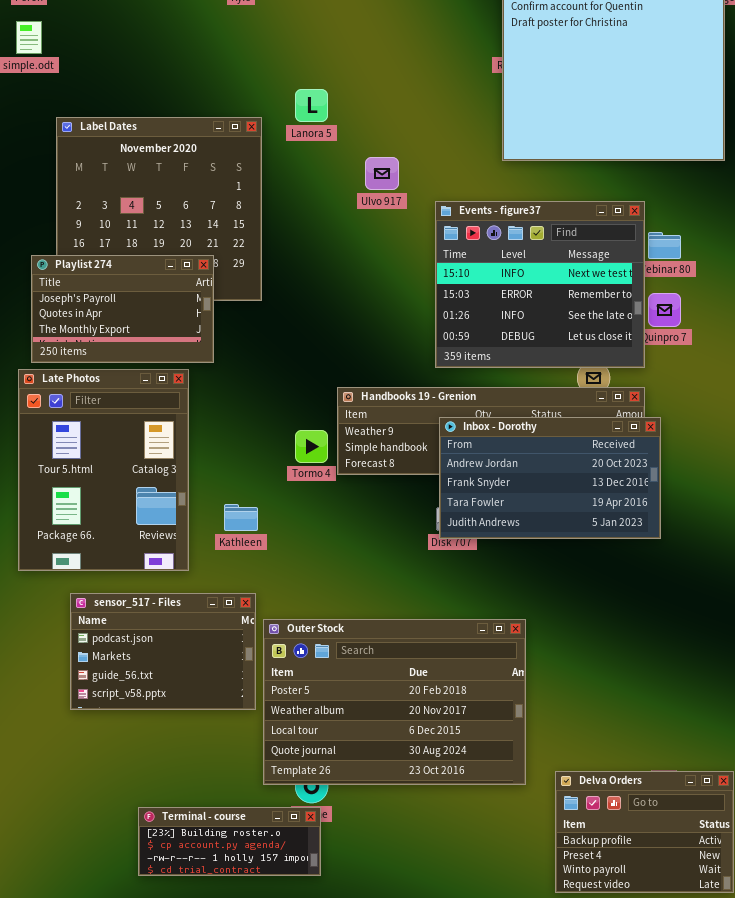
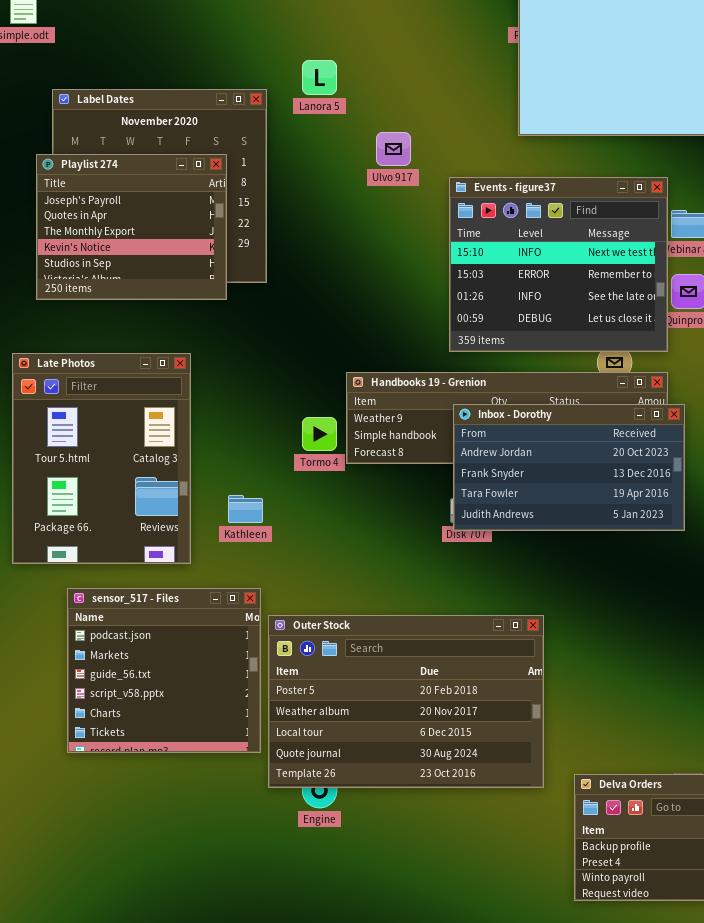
Playlist 274: [31,255,214,363] -> [36,154,227,300], moved, resized
sensor_517 - Files: [70,593,256,710] -> [67,588,261,753], resized
Terminal - course: [138,807,321,876] -> none, closed

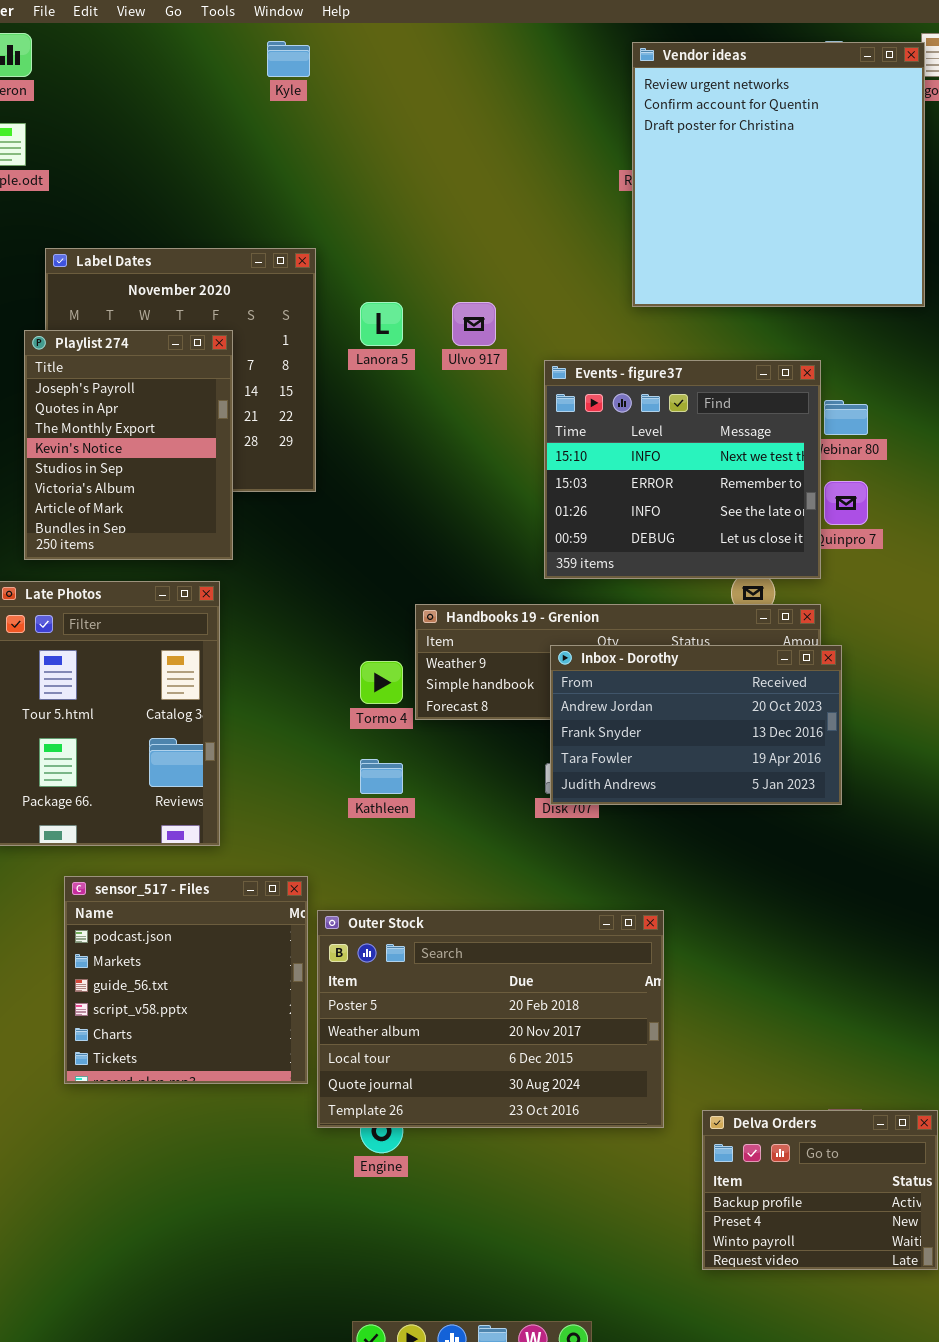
Lanora 5: [302,60,337,95] -> [360,302,403,346], moved
Playlist 274: [36,154,227,300] -> [24,330,233,560], resized
Kathleen: [228,495,263,523] -> [360,759,403,794], moved

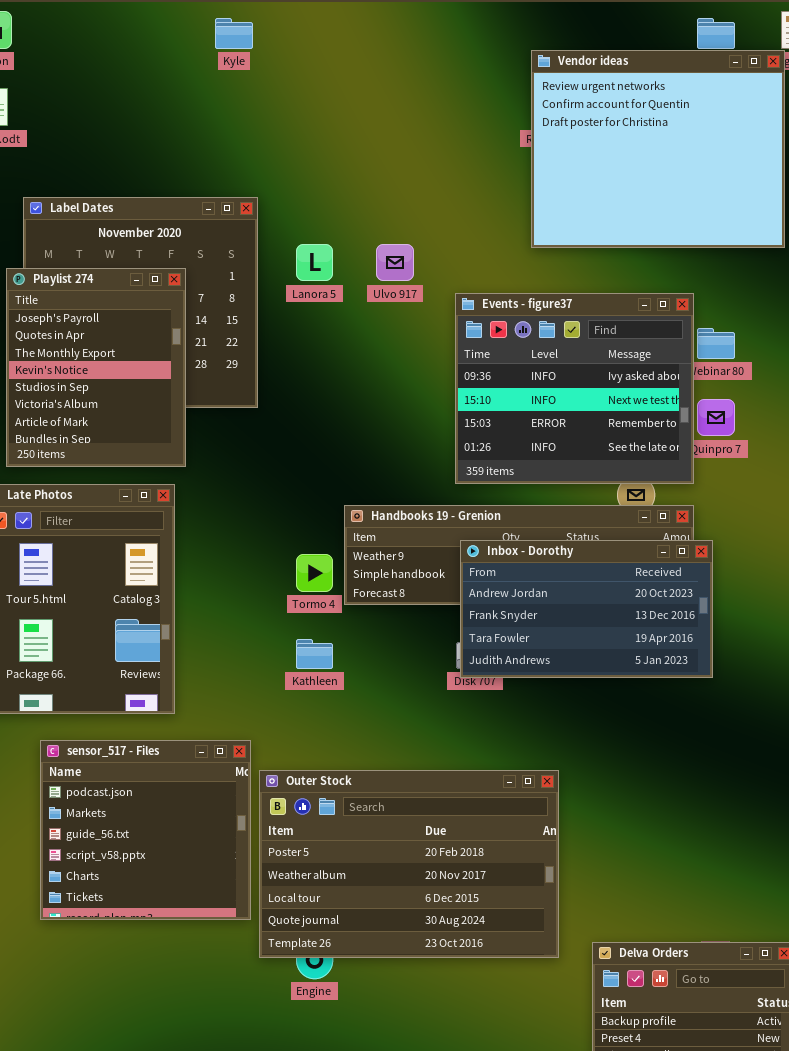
Vendor ideas: [632,42,925,307] -> [531,50,785,248], resized
Events - figure37: [544,360,821,579] -> [455,293,694,484], scrolled up 1 row

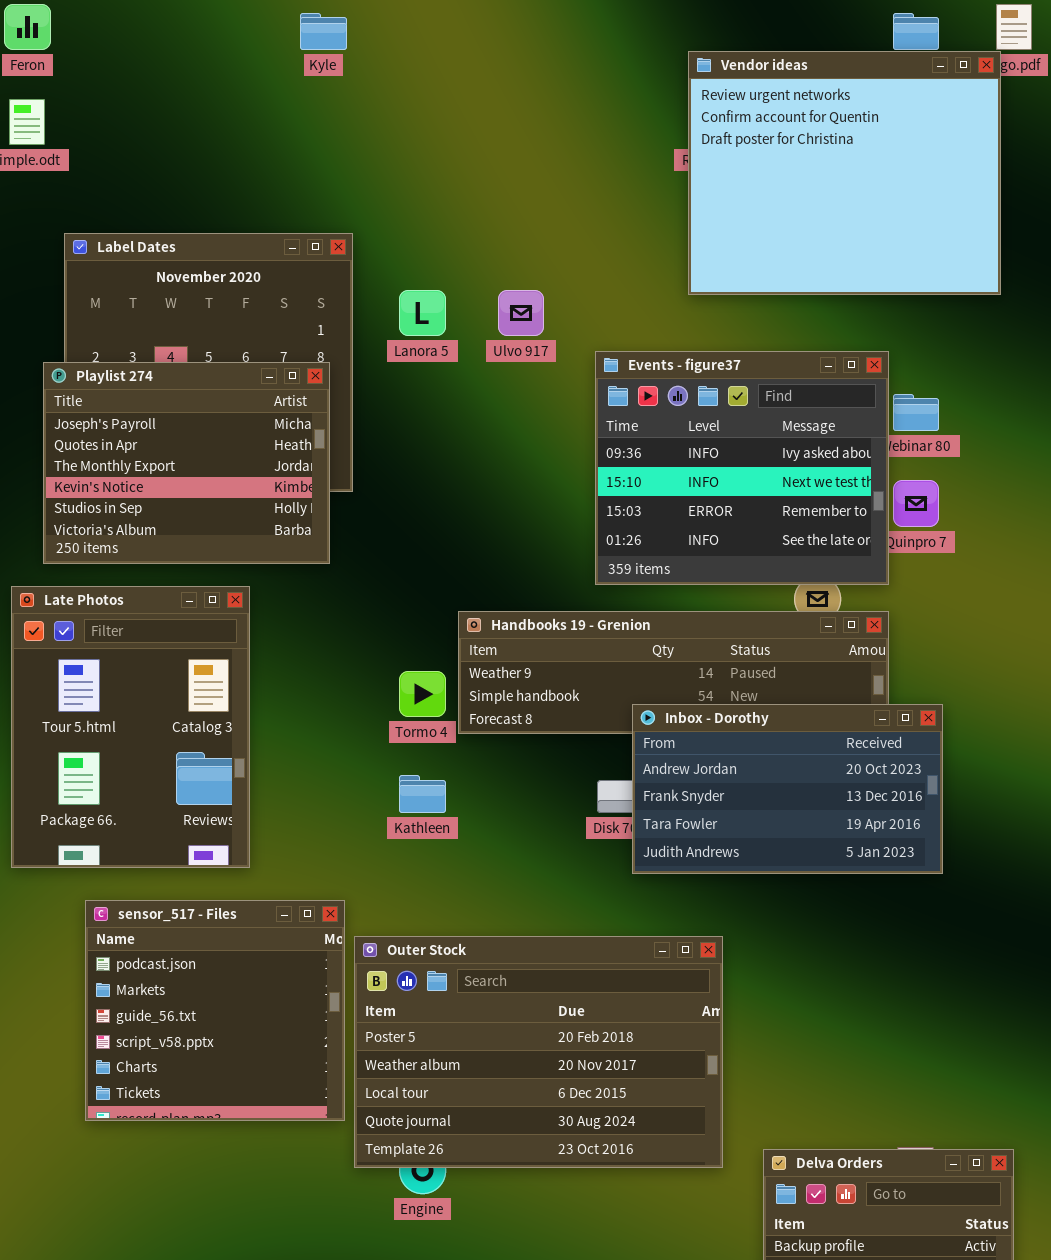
Playlist 274: [6,268,186,467] -> [43,362,330,564], resized
Inbox - Dorothy: [460,540,713,678] -> [632,704,943,874], moved

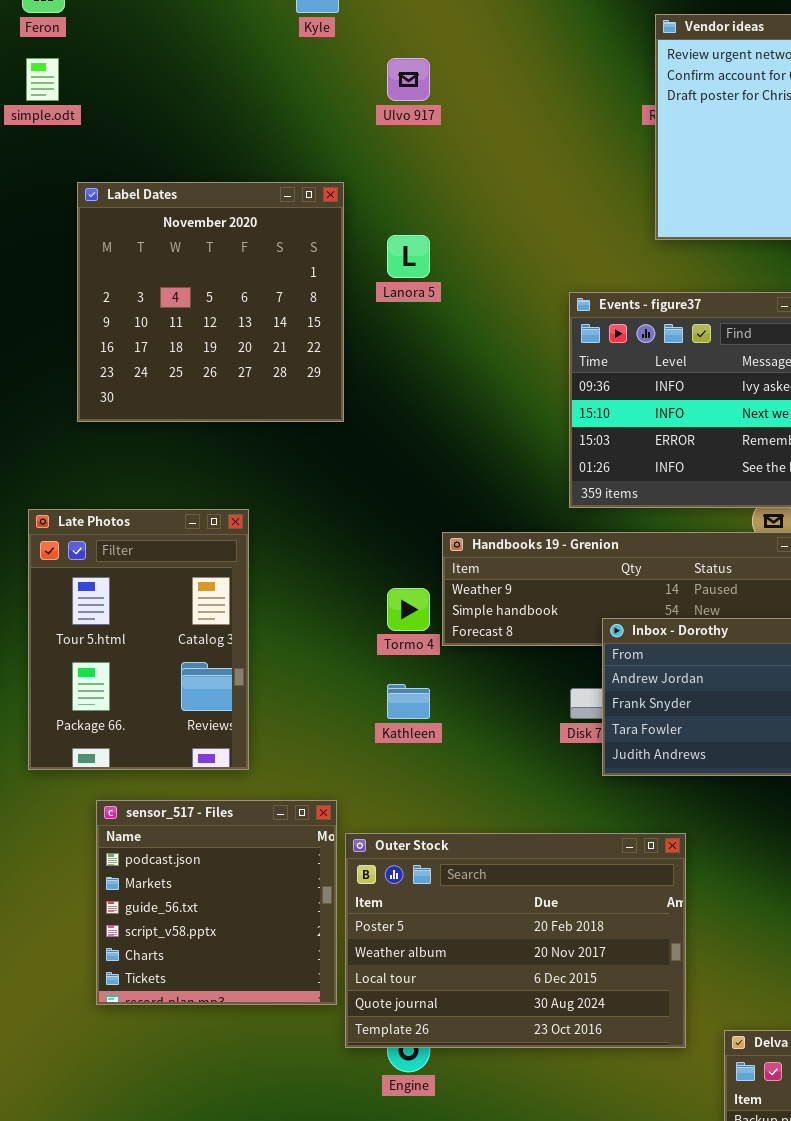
Ulvo 917: [498,290,544,336] -> [387,58,430,101], moved
Playlist 274: [43,362,330,564] -> none, closed

